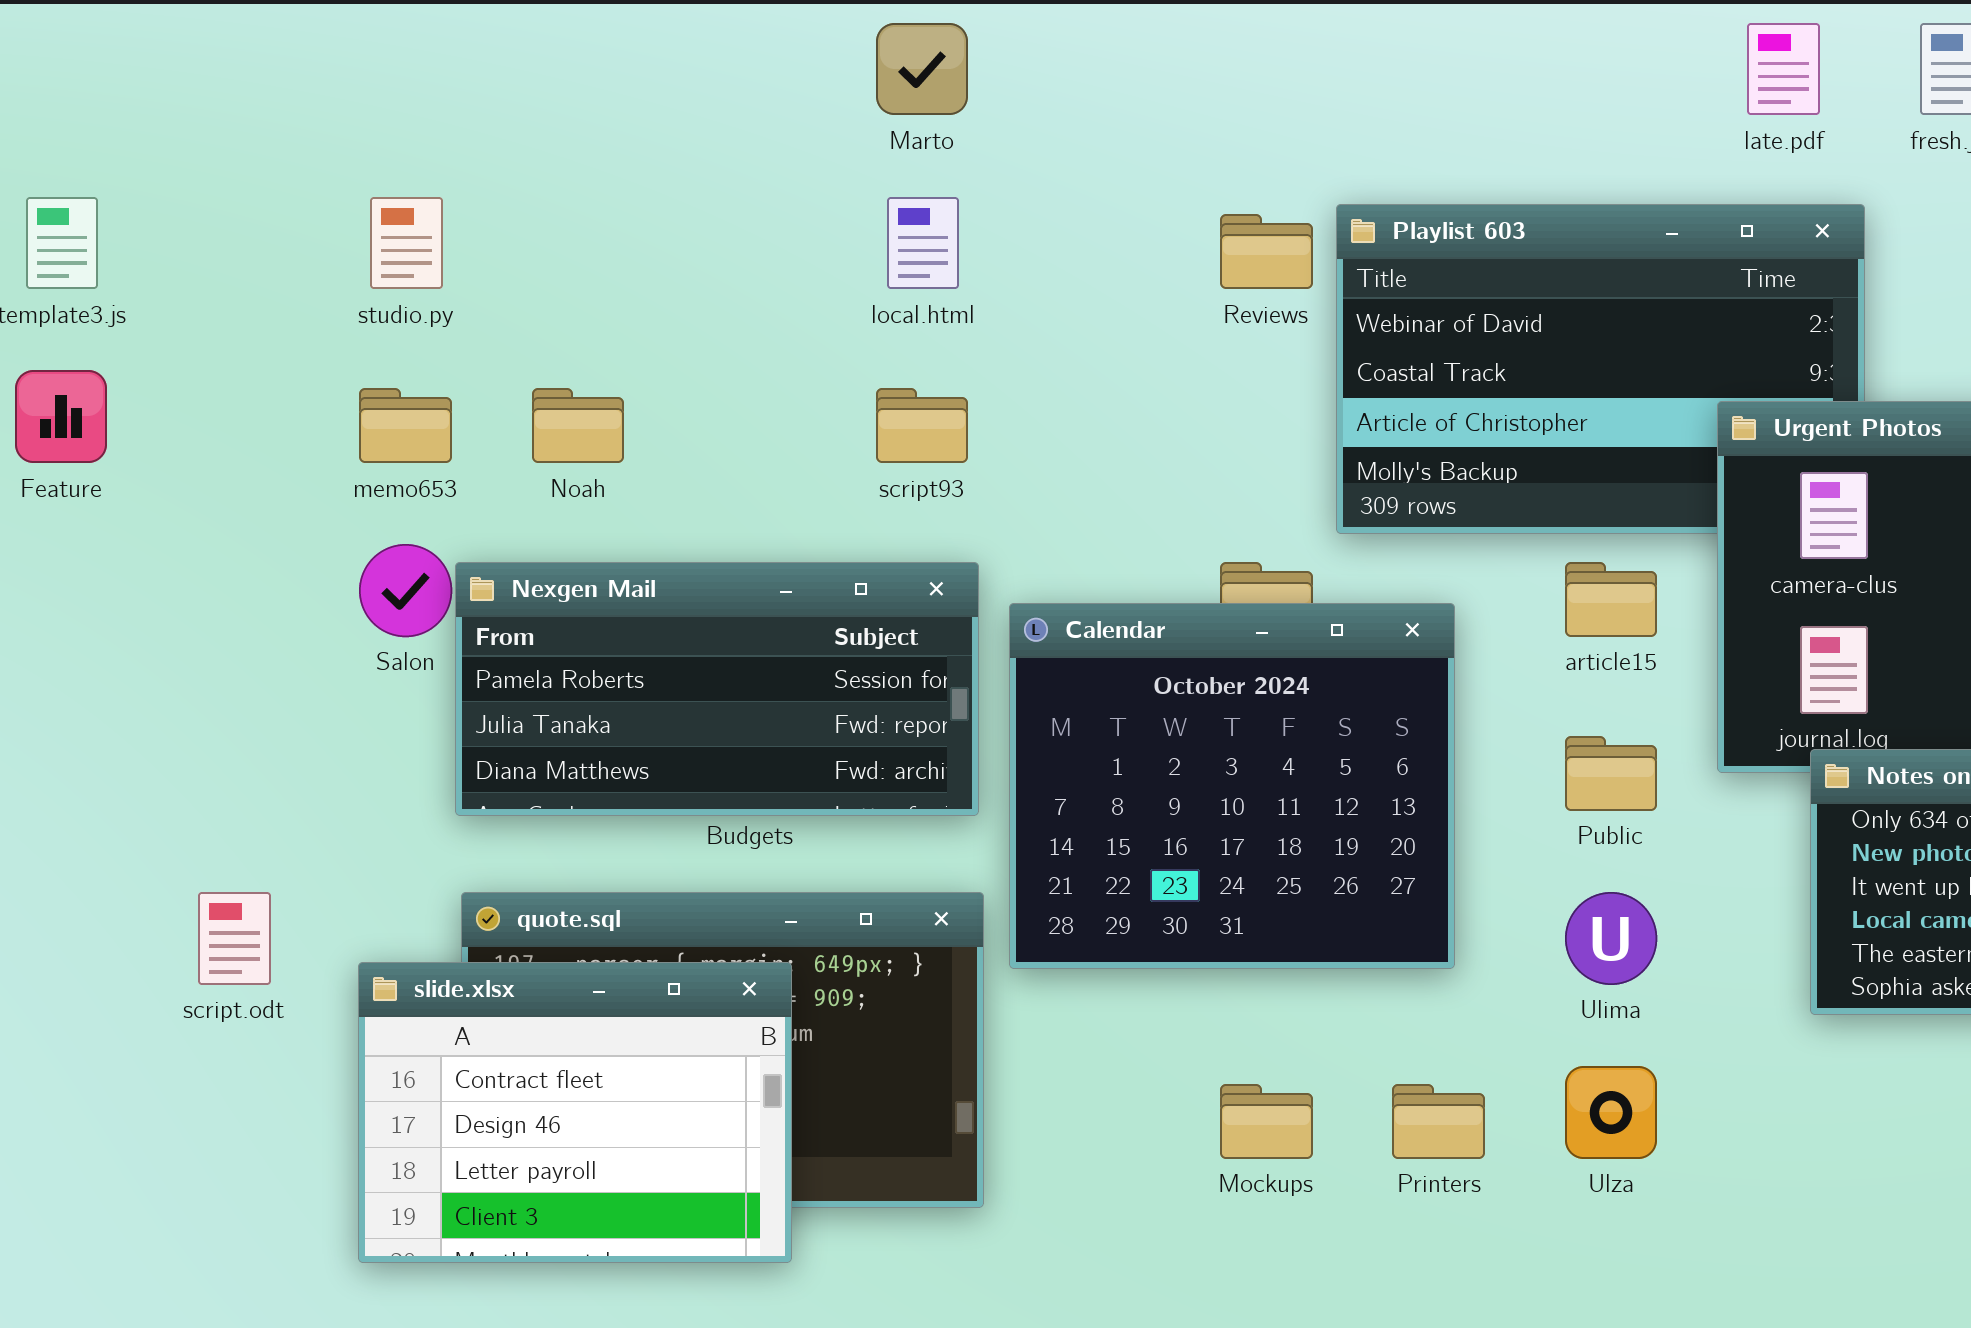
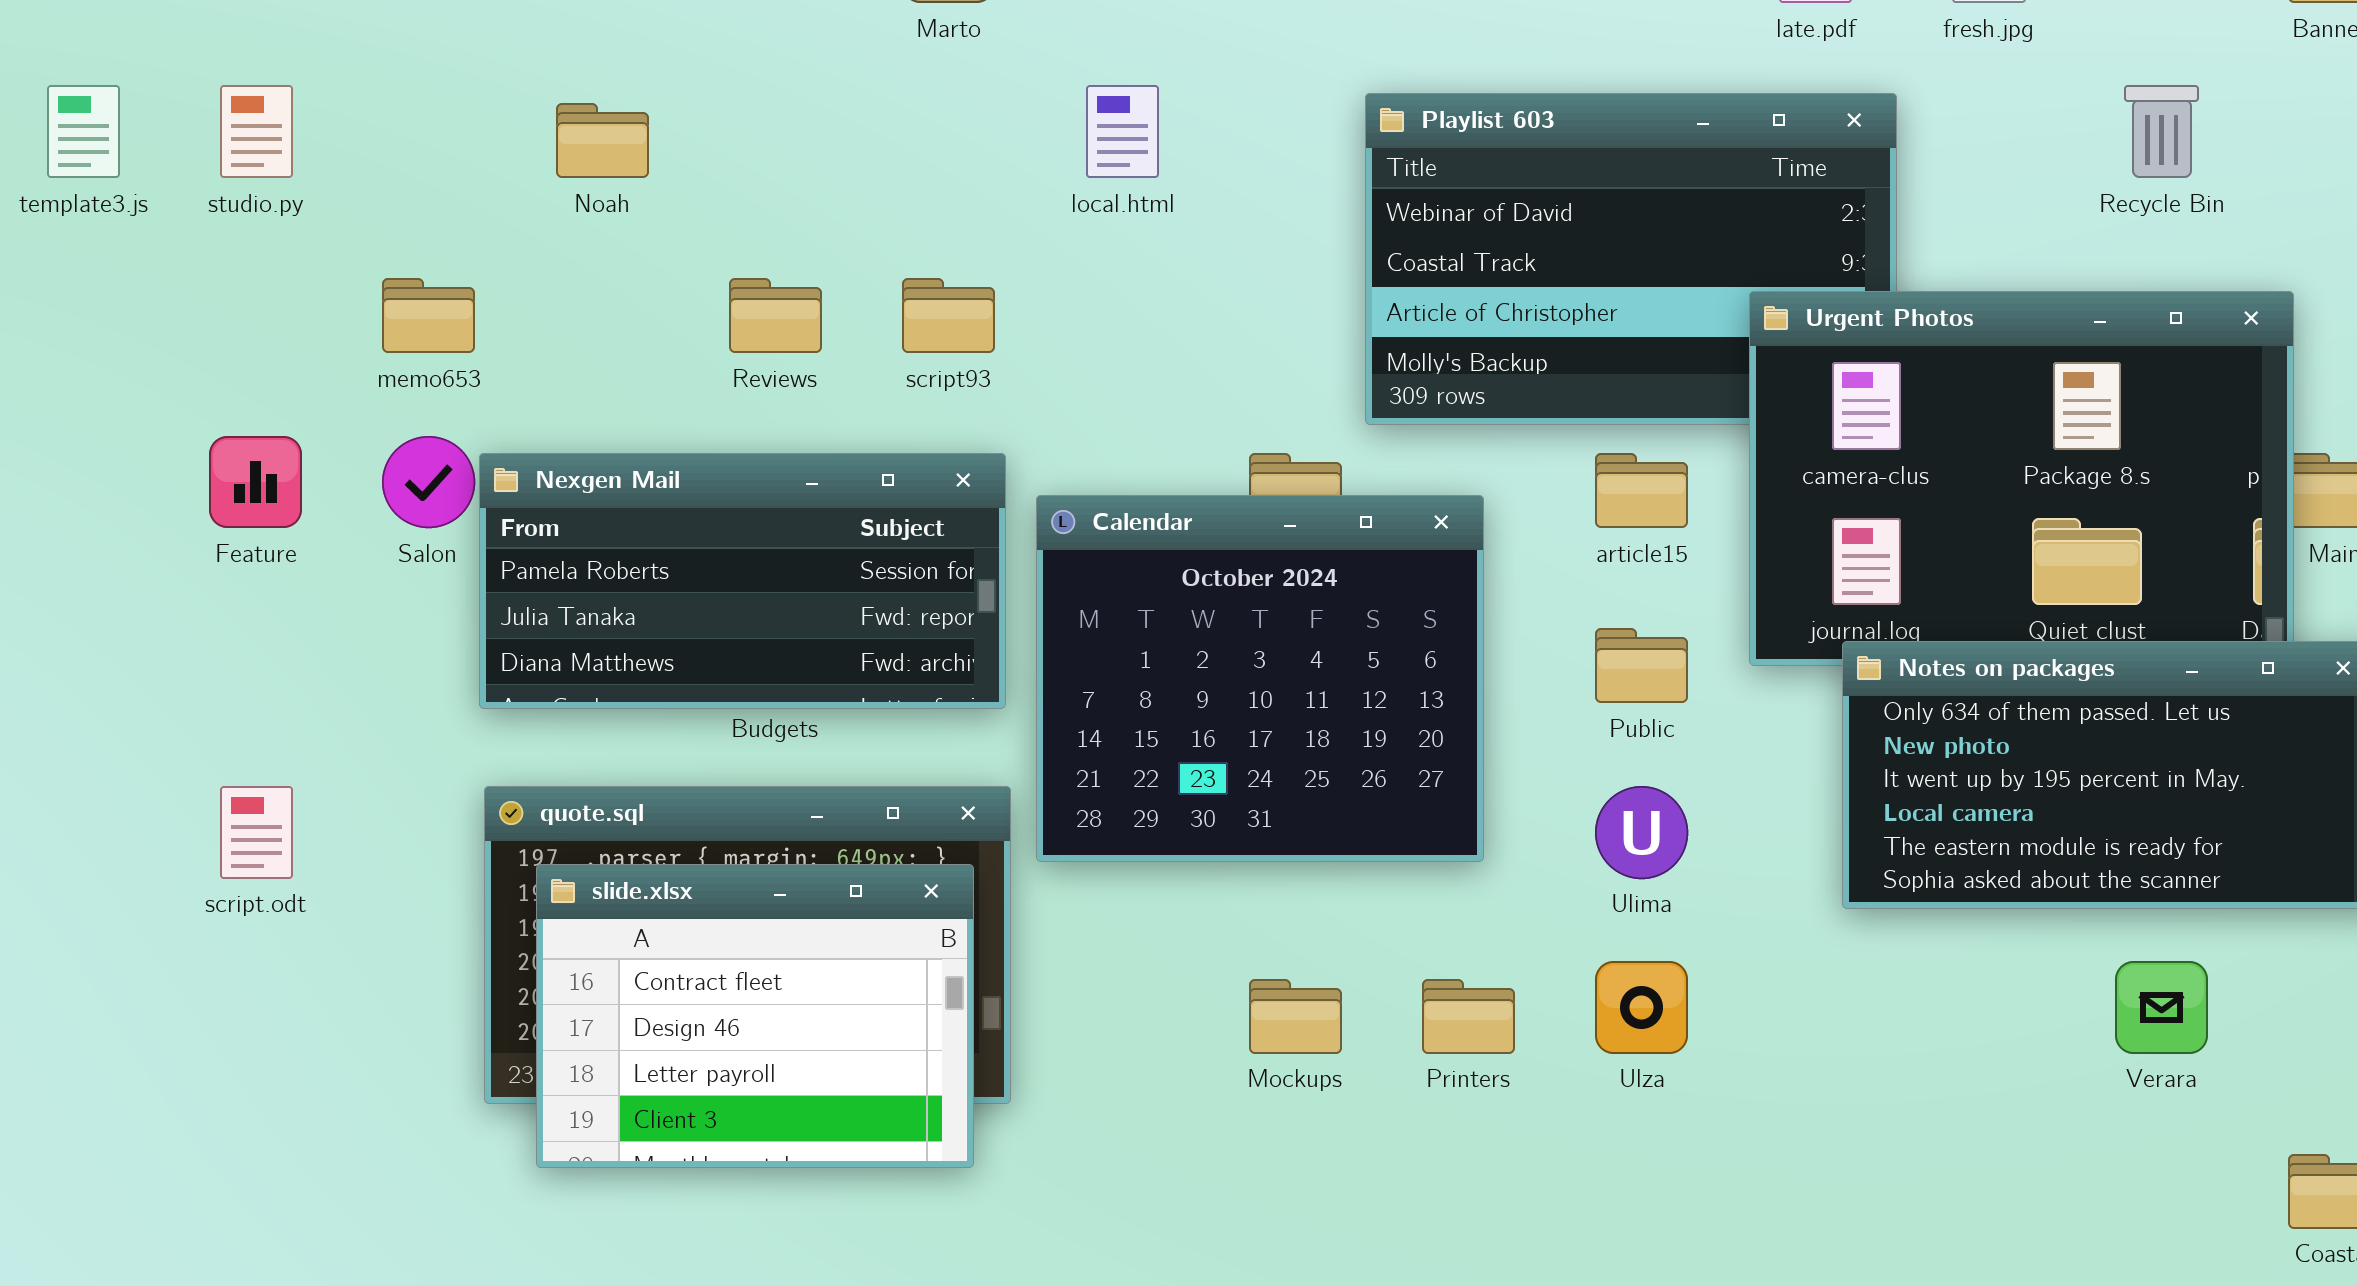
studio.py: [370,197,443,289] -> [220,85,293,178], moved
local.html: [887,197,959,289] -> [1086,85,1159,178], moved
Reviews: [1220,214,1313,289] -> [729,278,822,353], moved
Feature: [15,370,107,463] -> [209,436,302,528], moved
Noah: [532,388,624,463] -> [556,103,649,178], moved
slide.xlsx: [358,962,792,1263] -> [536,864,974,1168], moved

